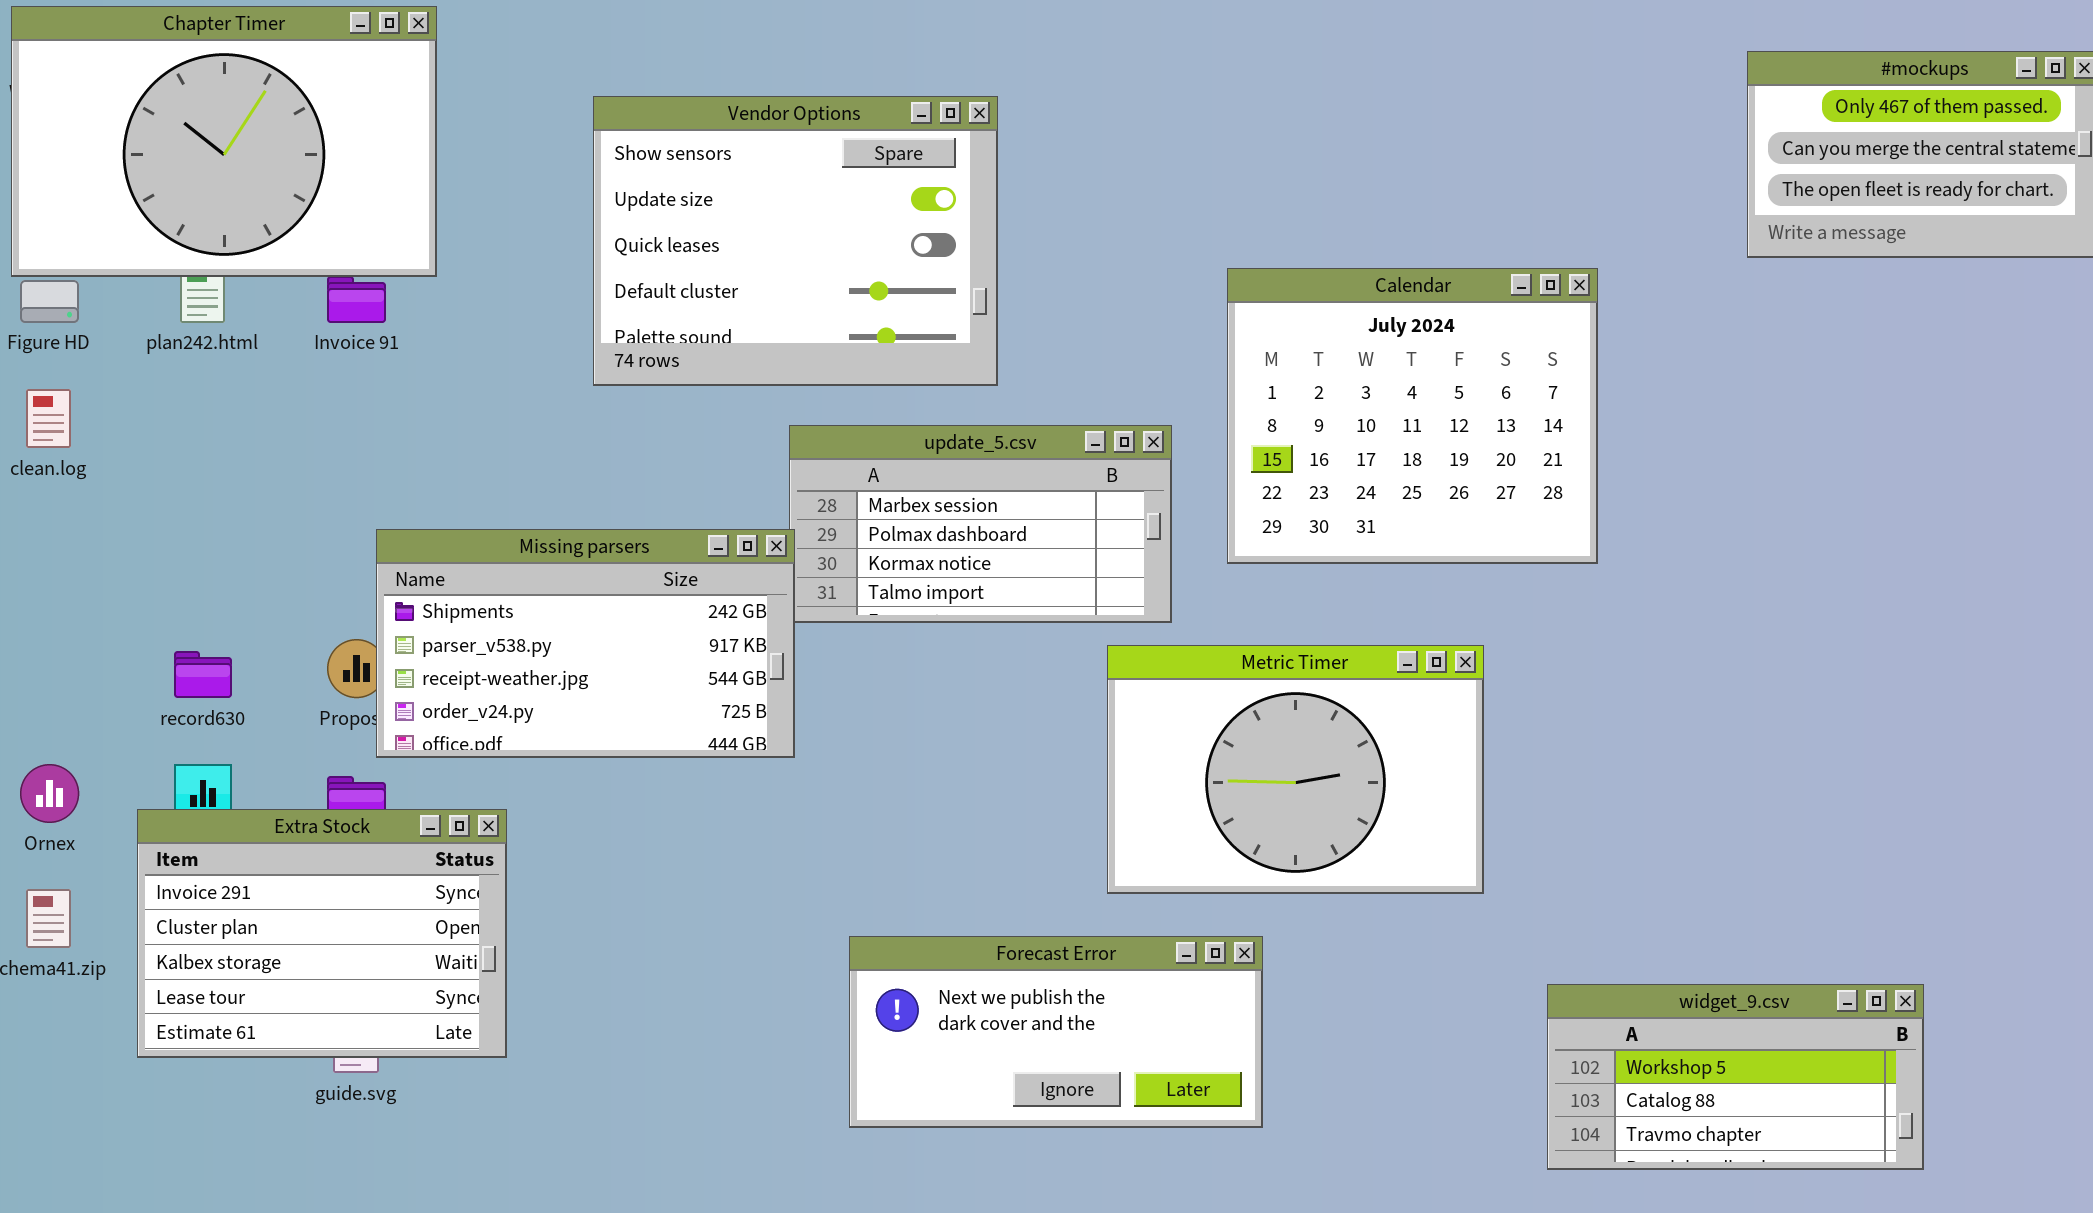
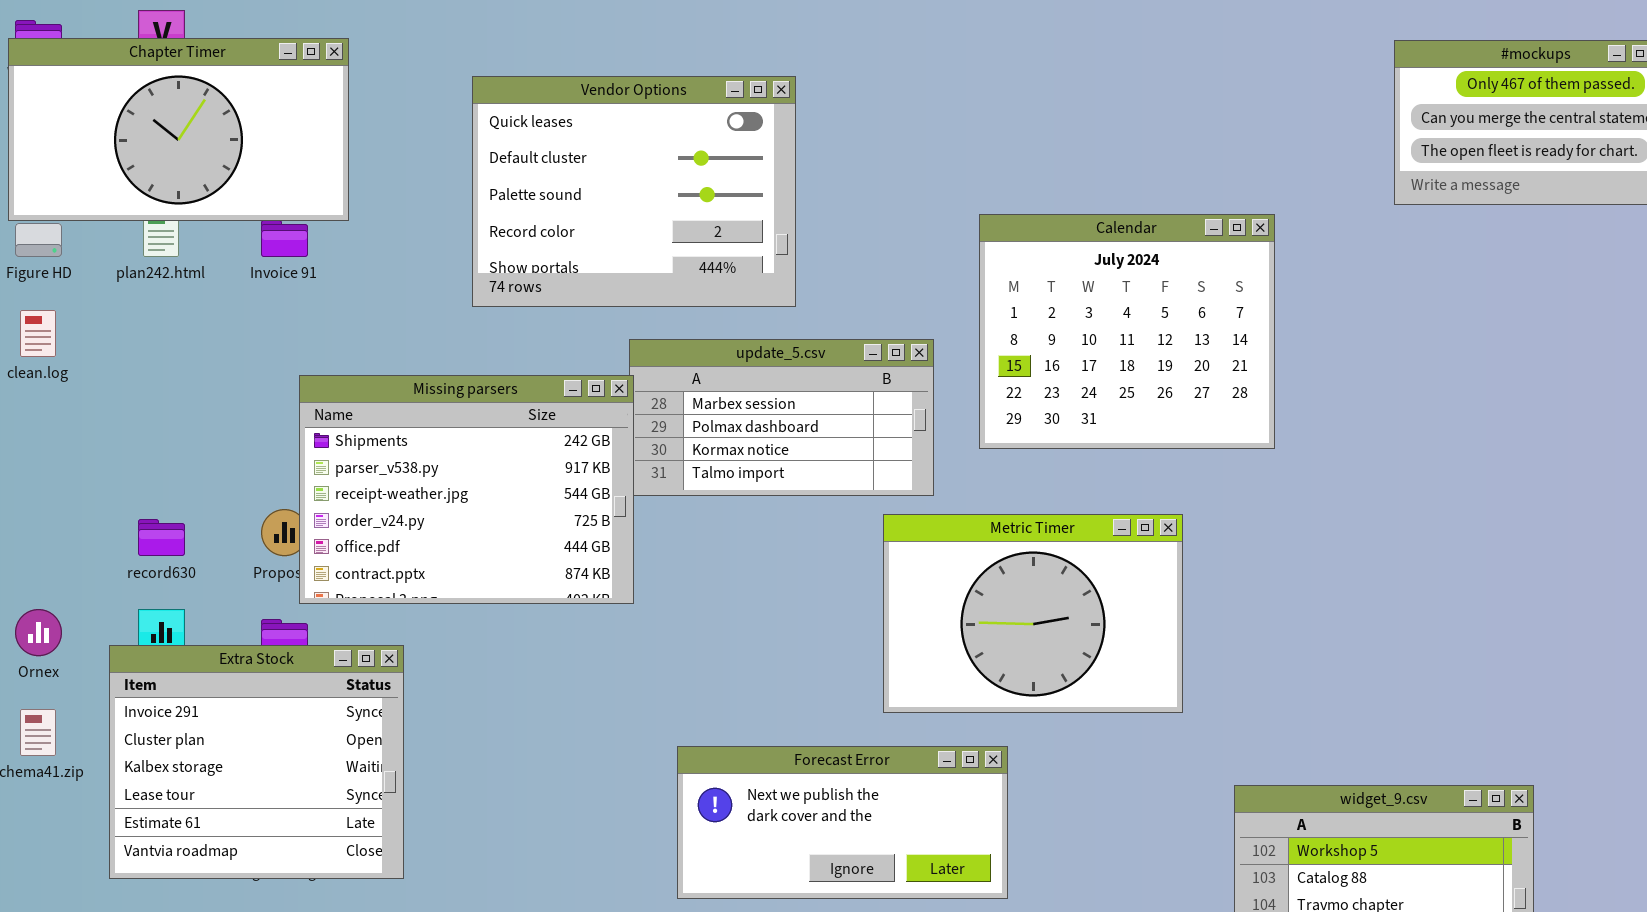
Chapter Timer: [11,6,437,277] -> [8,38,349,221], resized
Vendor Options: [593,96,998,386] -> [472,76,796,307], scrolled down 2 rows
Missing parsers: [376,529,795,758] -> [299,375,634,604], resized
Extra Stock: [137,809,507,1058] -> [109,645,404,879], resized

